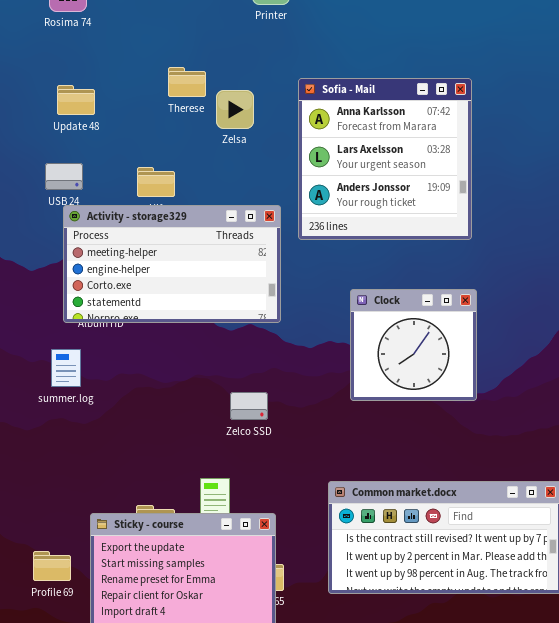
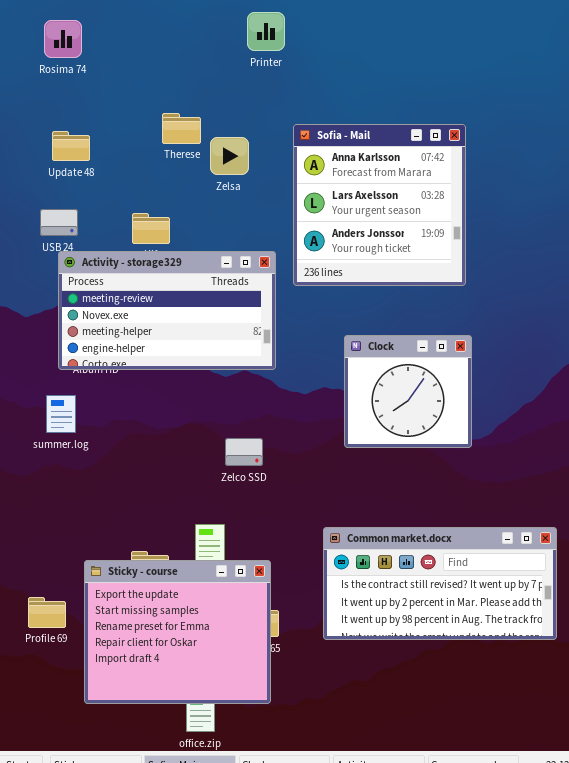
Activity - storage329: [63,205,281,323] -> [58,251,276,370], scrolled up 2 rows

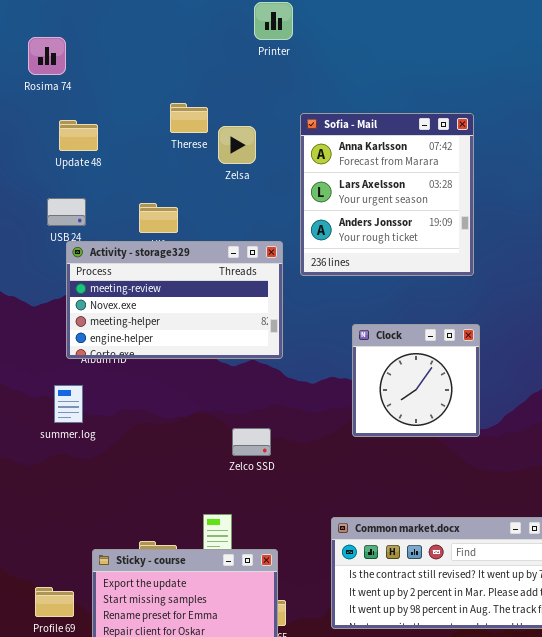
Rosima 74: [44,20,82,58] -> [28,37,66,75], moved

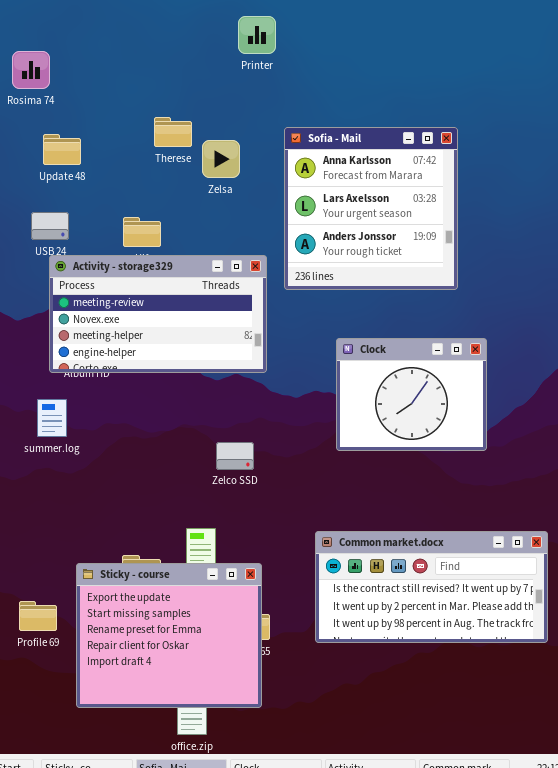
Clock: [352,324,480,437] -> [336,338,487,451], resized

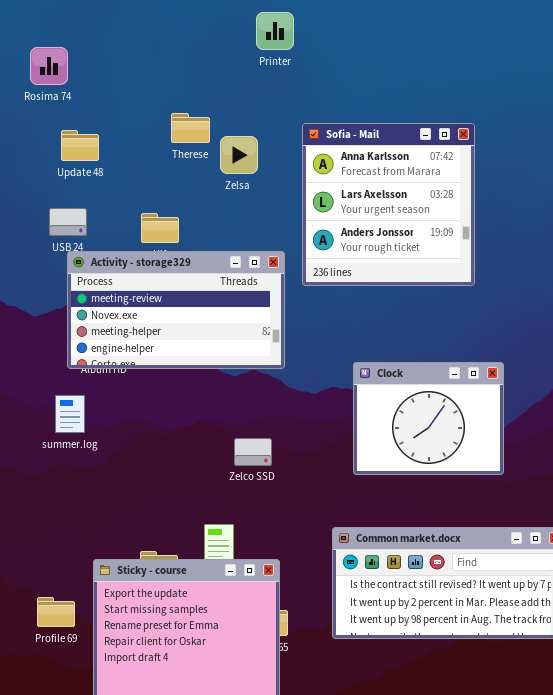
Clock: [336,338,487,451] -> [353,362,504,475], moved

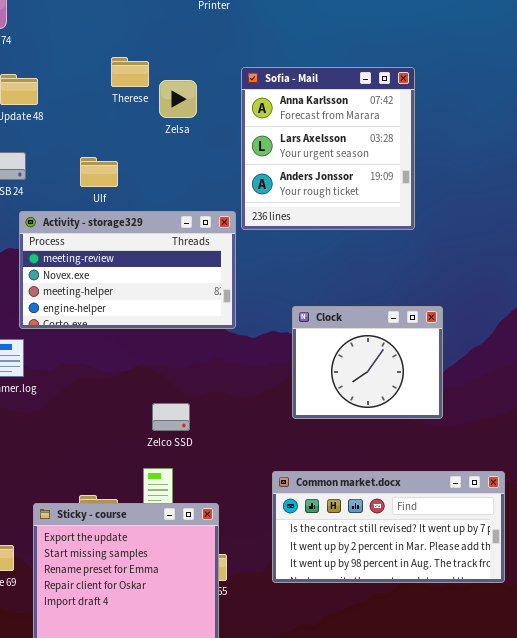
Activity - storage329: [67,251,285,369] -> [19,211,236,329], moved
Zelco SSD: [234,438,272,466] -> [152,403,190,431], moved

